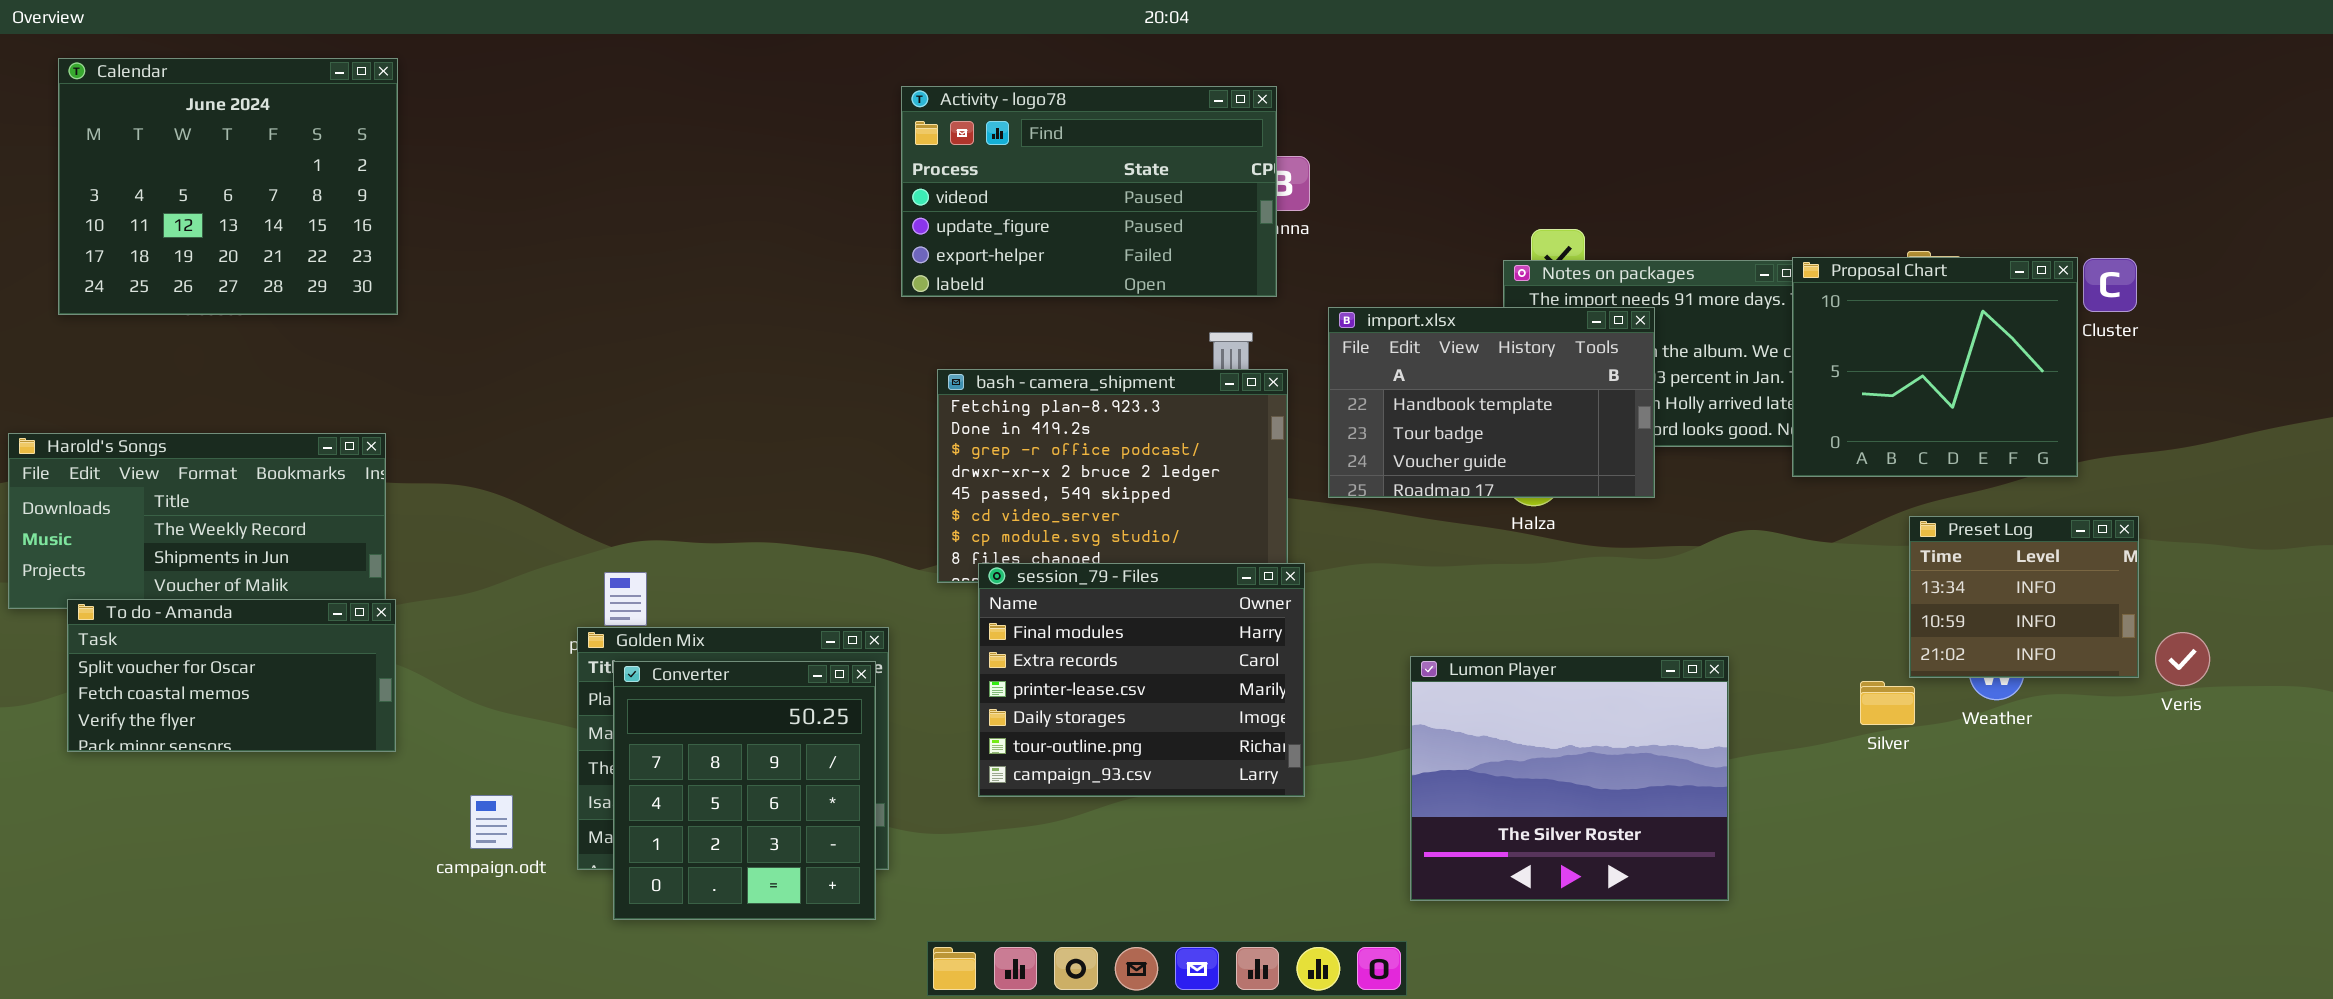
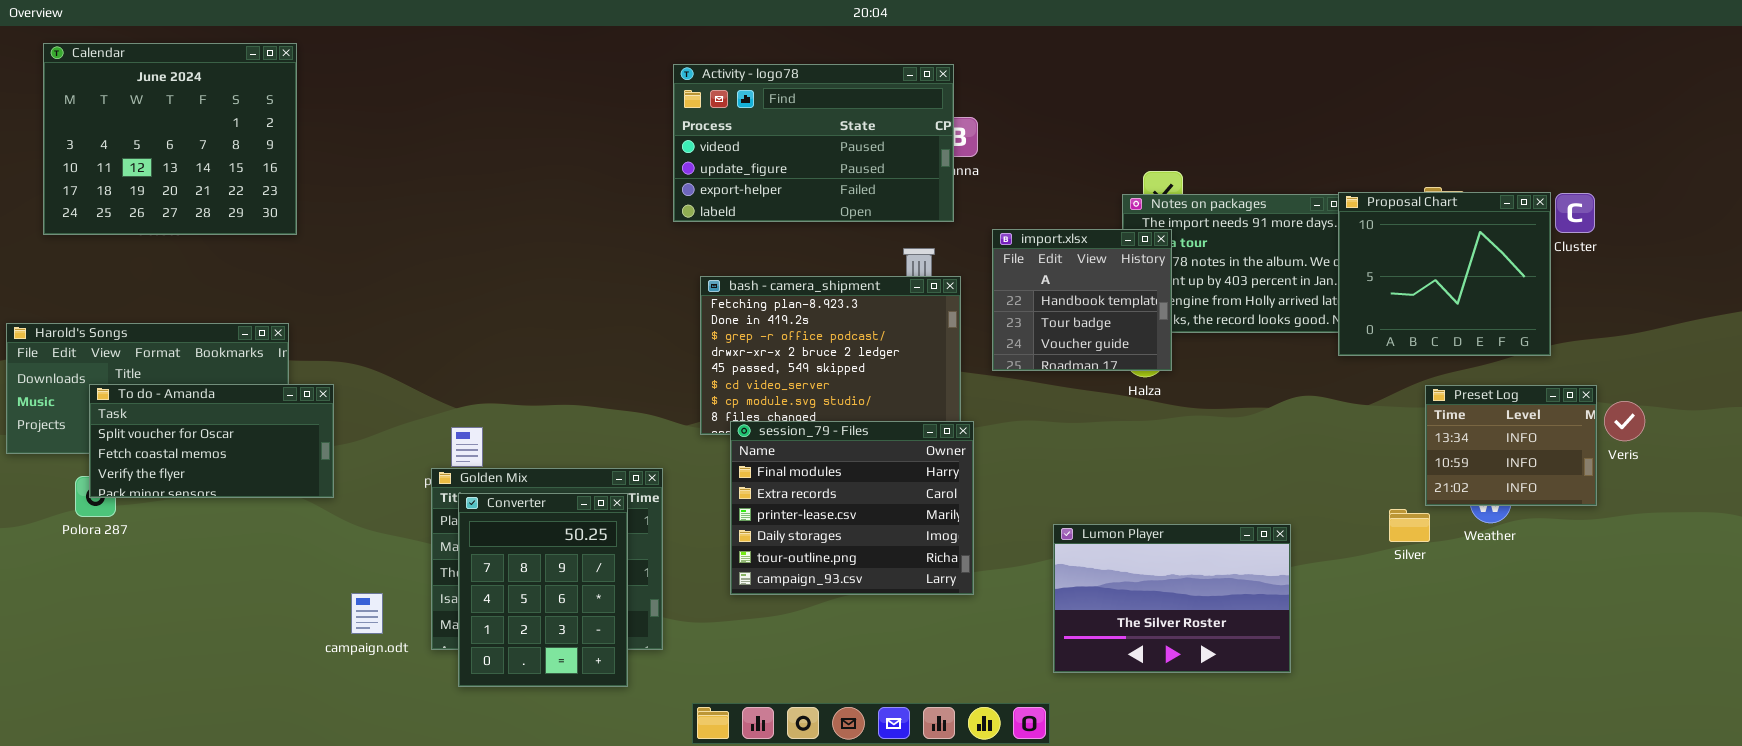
import.xlsx: [1328,307,1655,498] -> [992,229,1172,371], resized
To do - Amanda: [67,599,396,752] -> [89,384,334,498], moved
Veris: [2155,632,2210,686] -> [1604,401,1645,441], moved
Lumon Player: [1410,656,1729,901] -> [1053,524,1291,673], resized
Converter: [613,661,876,920] -> [458,493,628,687], resized

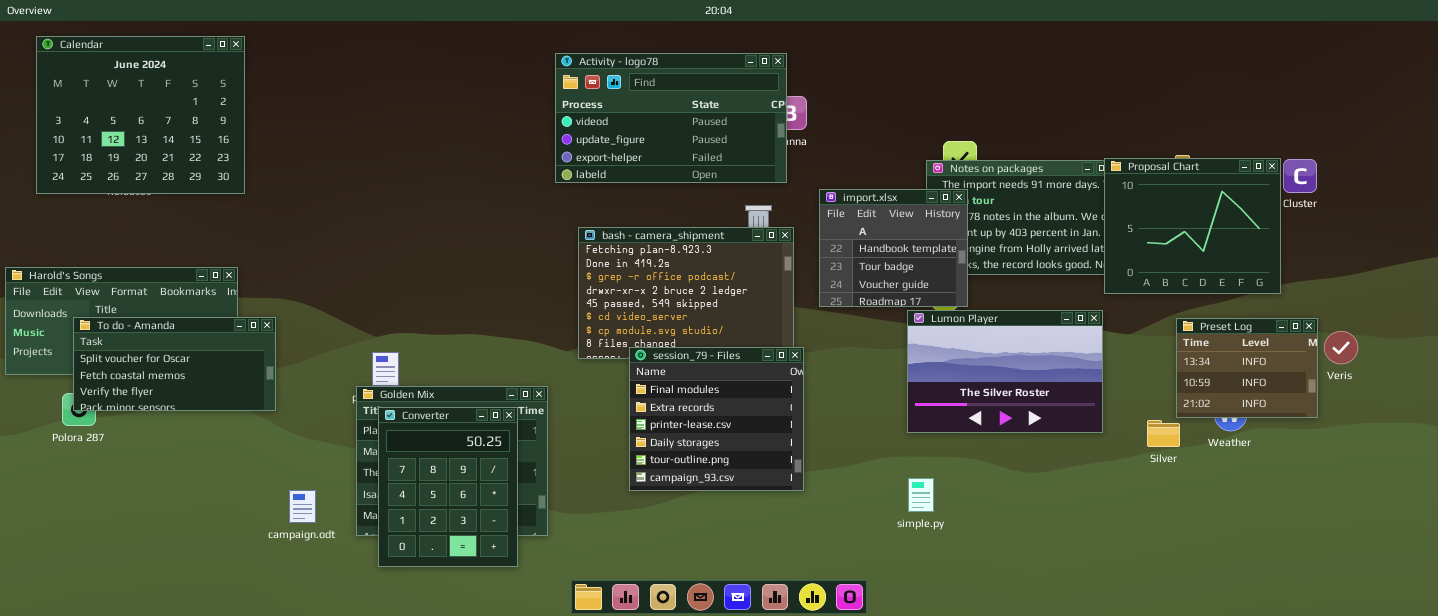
session_79 - Files: [730,421,974,595] -> [629,347,804,491], resized
Lumon Player: [1053,524,1291,673] -> [907,310,1103,433], moved

